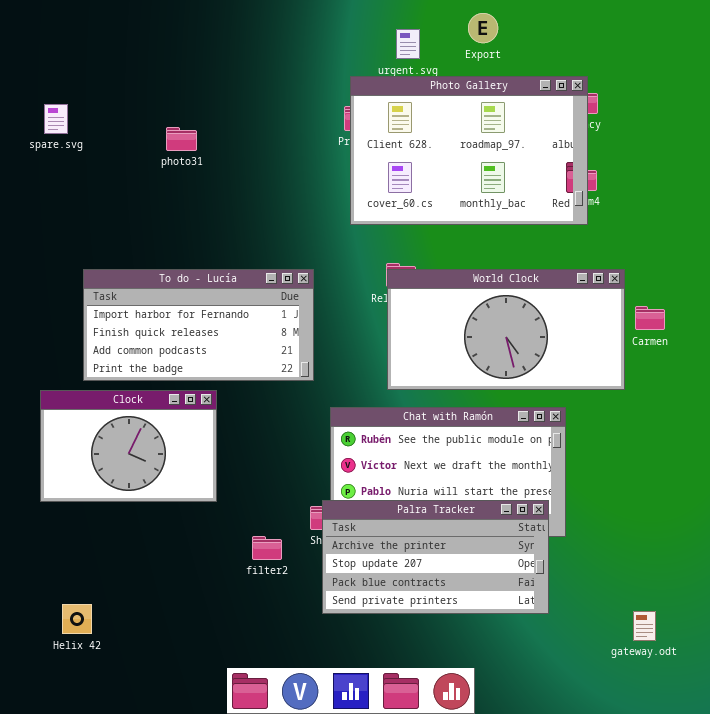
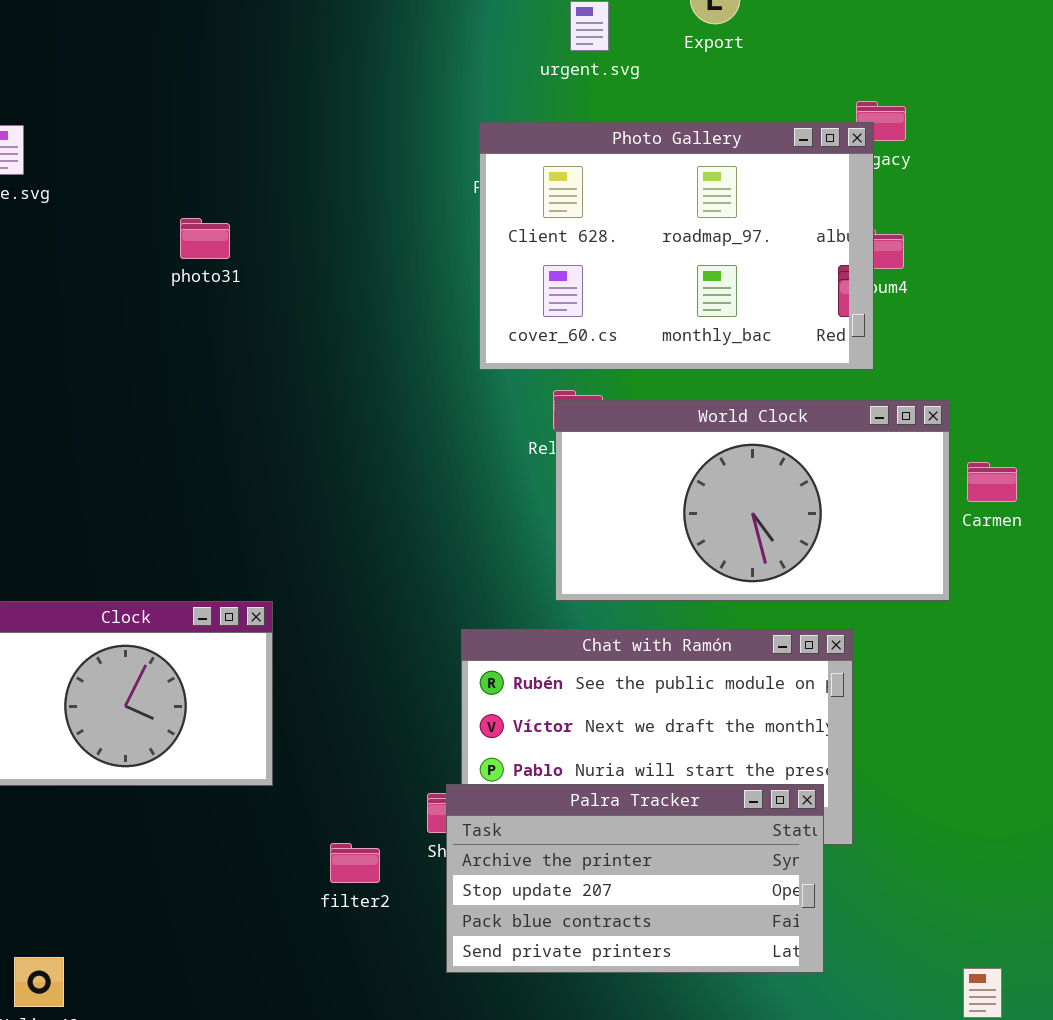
Photo Gallery: [350,76,588,225] -> [479,122,874,370], moved
photo31: [166,127,197,151] -> [180,218,230,259], moved
To do - Lucía: [83,269,314,381] -> none, closed

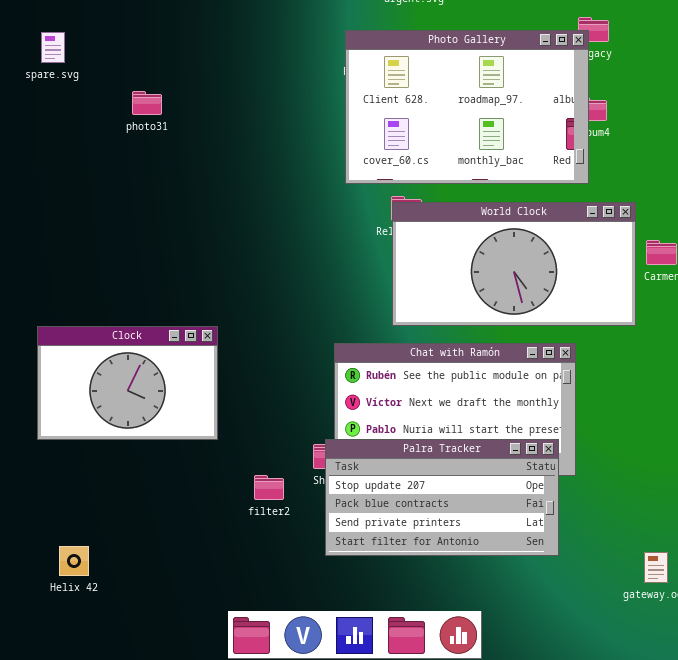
photo31: [180,218,230,259] -> [132,91,162,115], moved
Palra Tracker: [446,784,824,973] -> [325,439,559,556], scrolled down 1 row

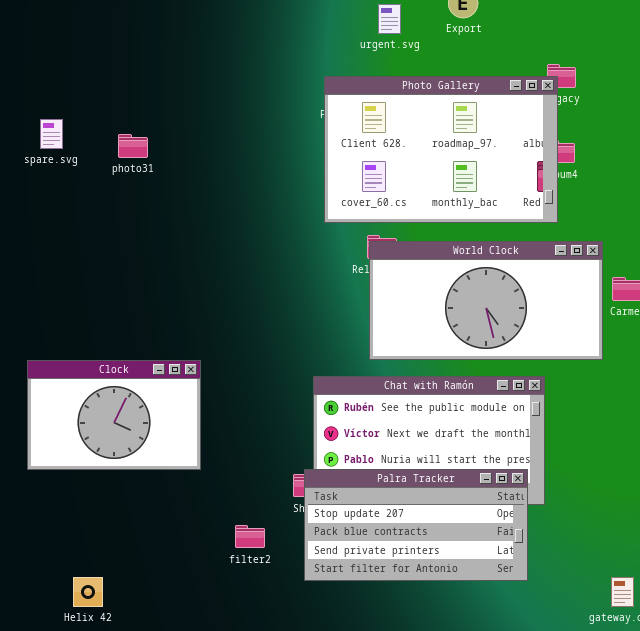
spare.svg: [41,32,65,63] -> [40,119,63,149], moved
filter2: [254,475,284,500] -> [235,525,265,548], moved
Helix 42: [59,546,89,576] -> [73,577,103,607], moved

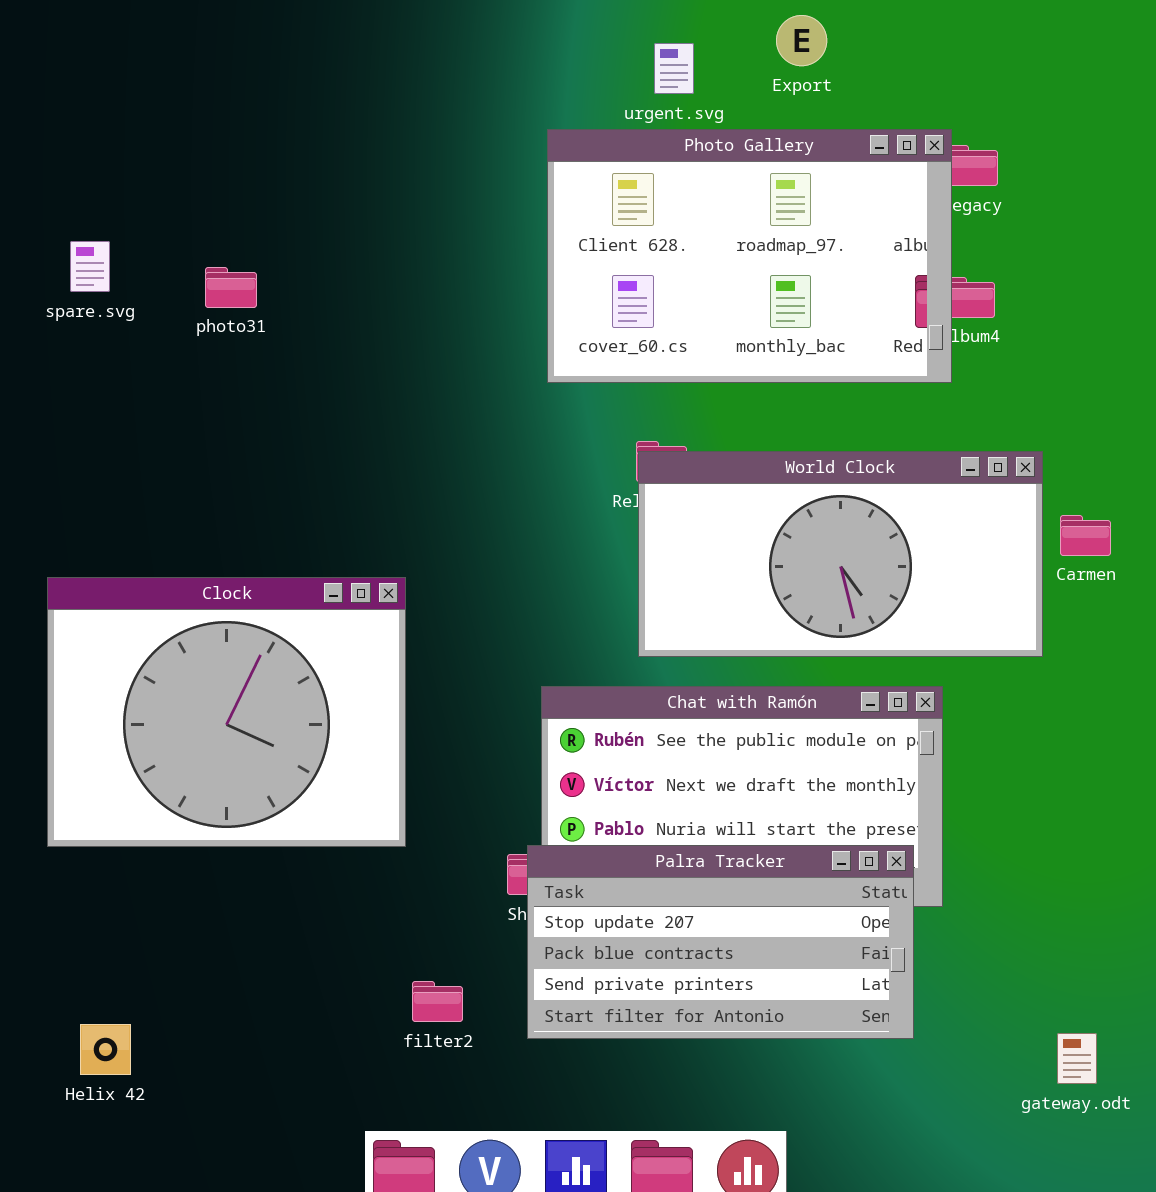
Photo Gallery: [324,76,558,223] -> [547,129,952,383], moved
Clock: [27,360,201,470] -> [47,577,406,847], resized
filter2: [235,525,265,548] -> [412,981,463,1022], moved
Helix 42: [73,577,103,607] -> [80,1024,131,1075], moved

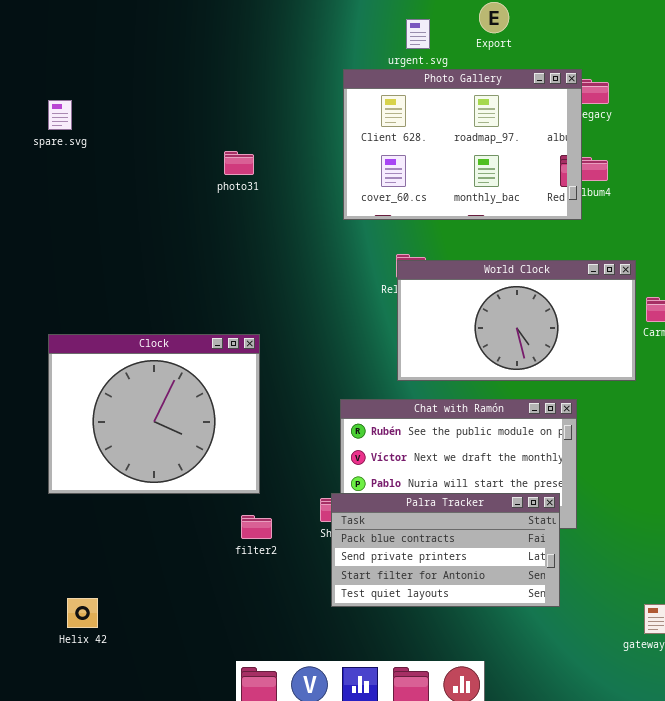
spare.svg: [70,241,110,292] -> [48,100,72,130], moved
photo31: [205,267,257,308] -> [224,151,254,175], moved
Palra Tracker: [527,845,914,1039] -> [331,493,560,607], scrolled down 1 row
filter2: [412,981,463,1022] -> [241,515,272,539], moved

